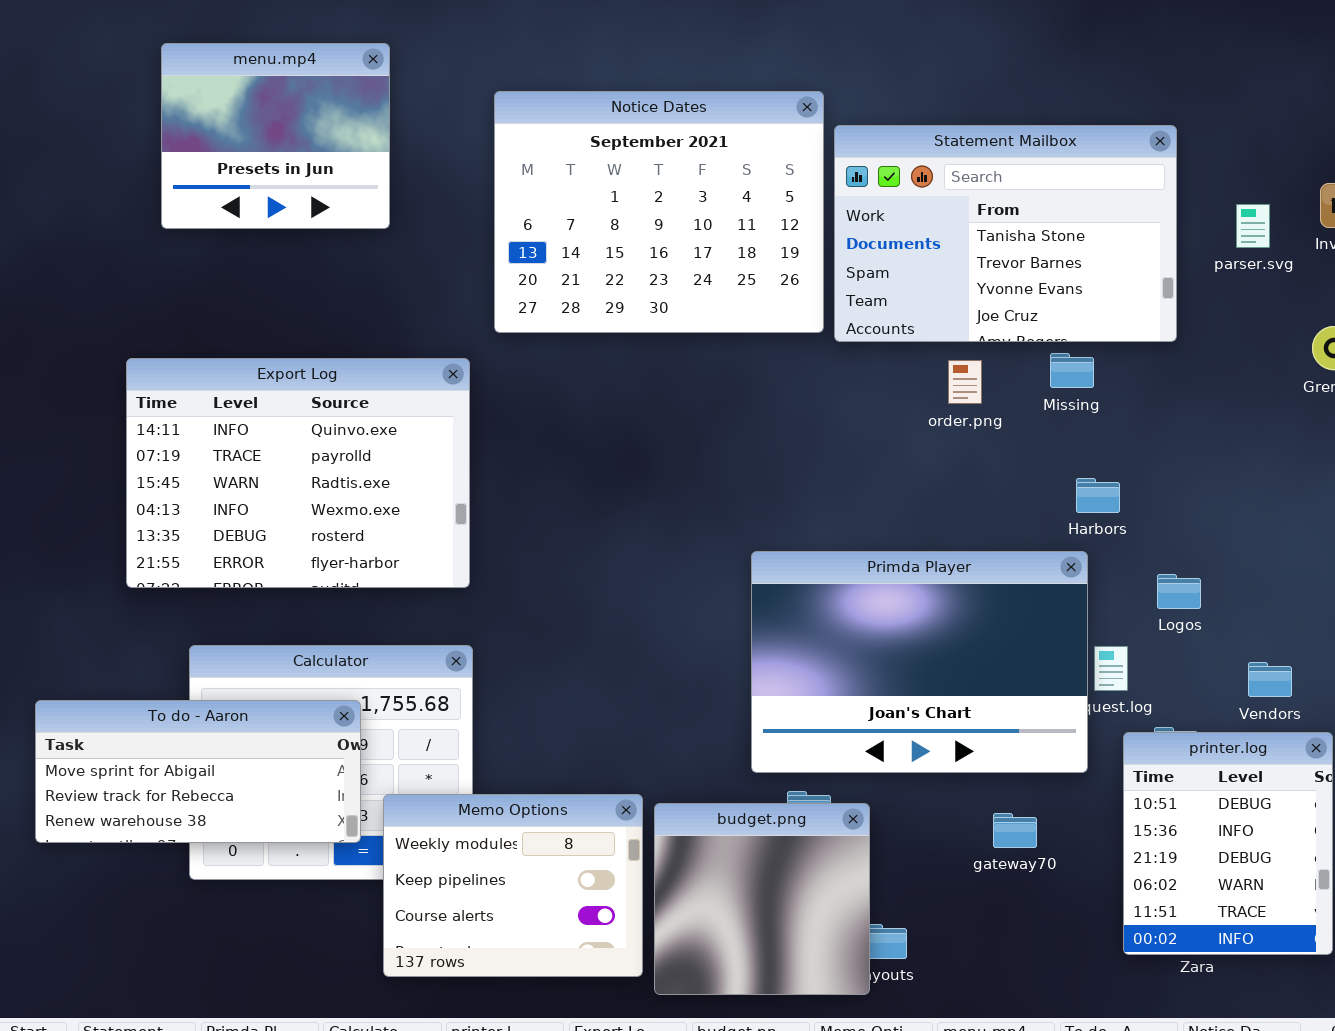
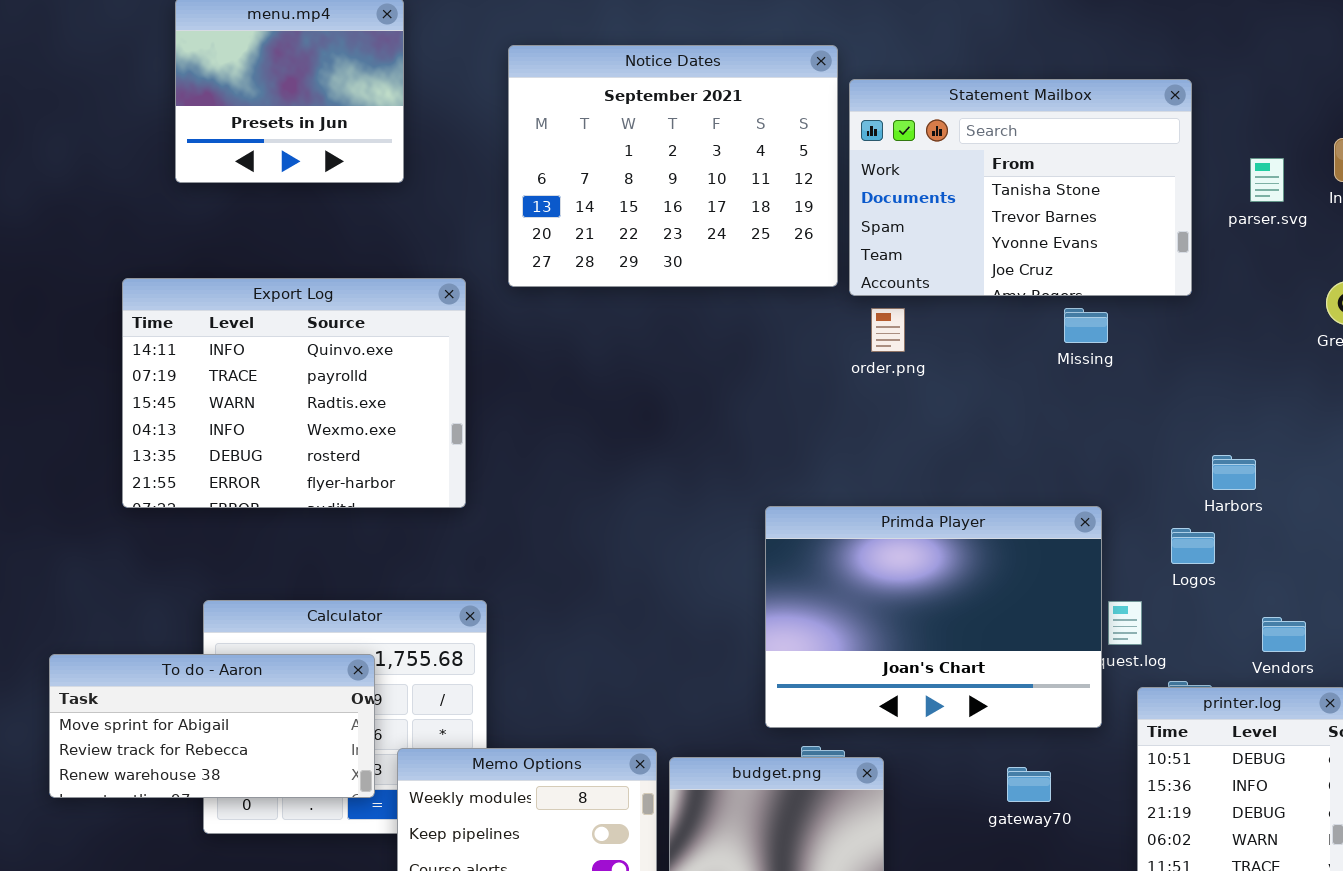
Export Log: [126,358,470,588] -> [122,278,466,508], moved
order.png: [948,360,982,404] -> [871,308,905,352], moved
Harbors: [1076,478,1120,513] -> [1212,455,1256,490], moved

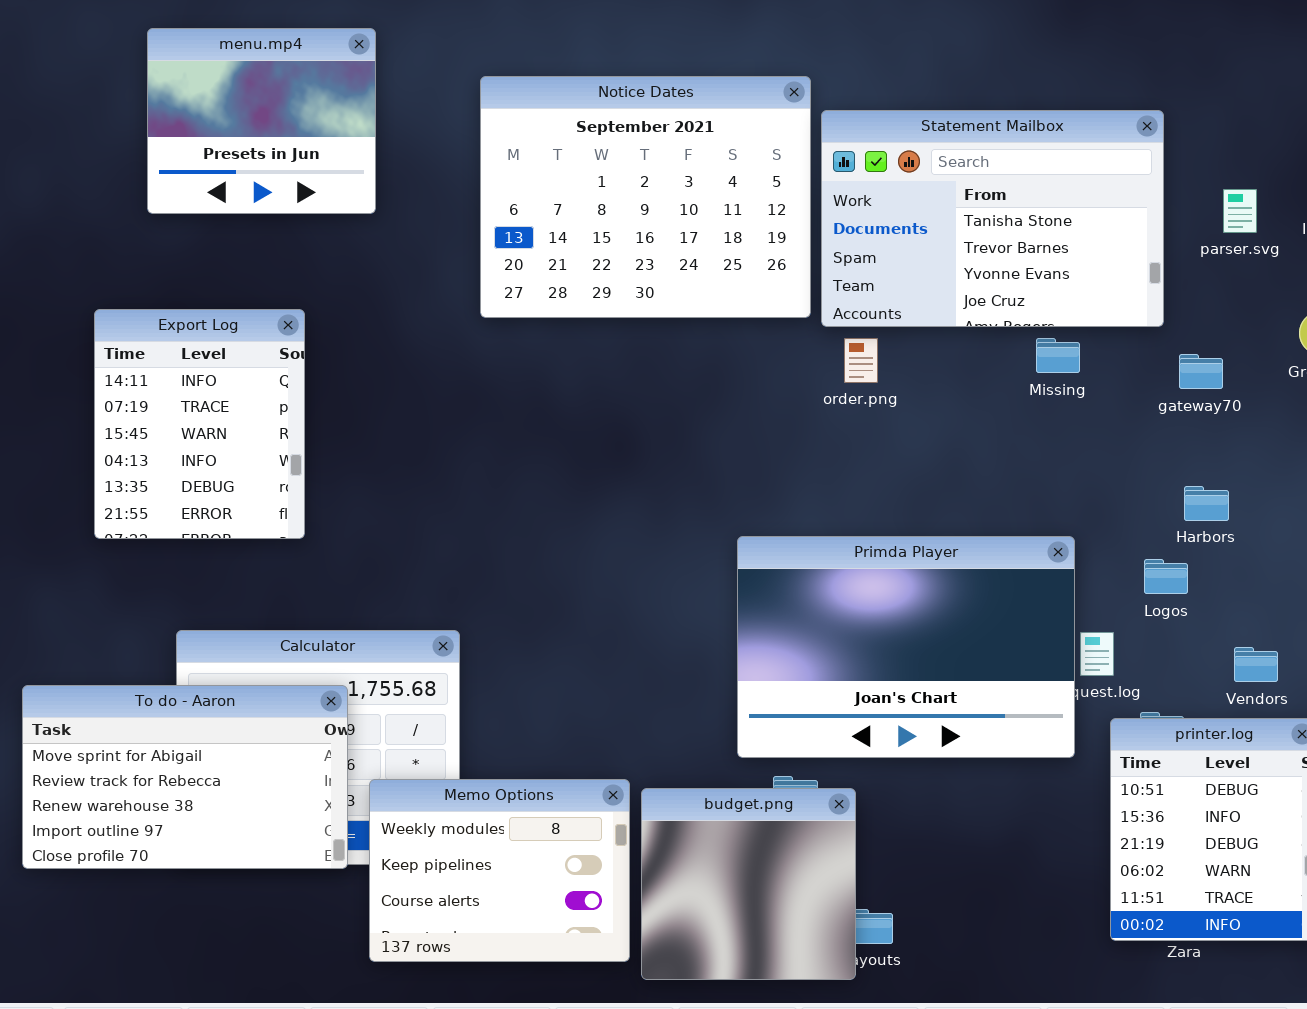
Export Log: [122,278,466,508] -> [94,309,305,539], resized
To do - Aaron: [49,654,375,798] -> [22,685,348,869], resized
gateway70: [1007,767,1051,802] -> [1179,354,1223,389], moved

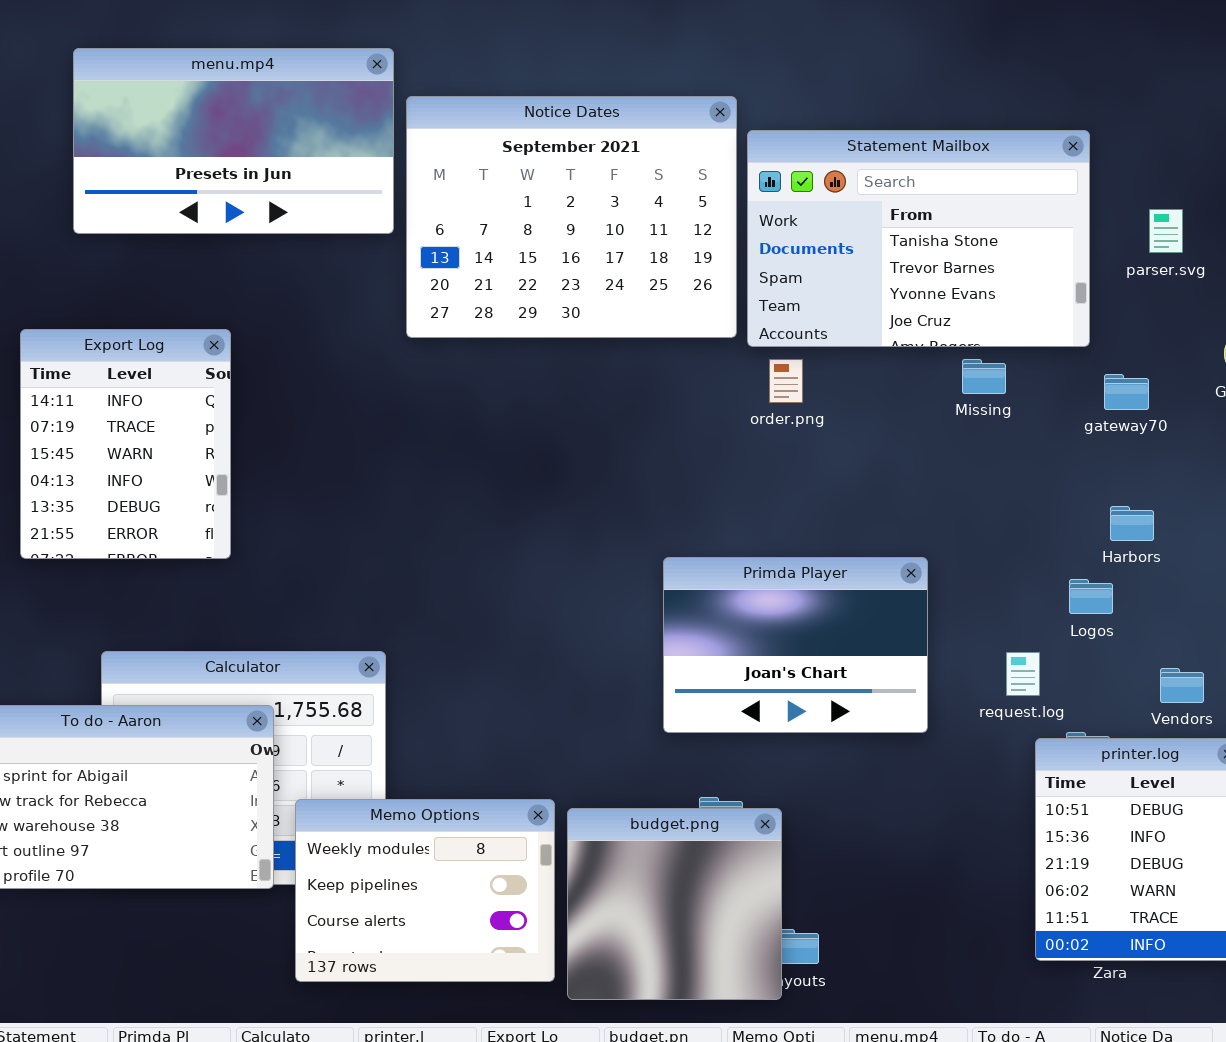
menu.mp4: [147,28,376,214] -> [73,48,394,234], resized
Primda Player: [737,536,1075,758] -> [663,557,928,733], resized

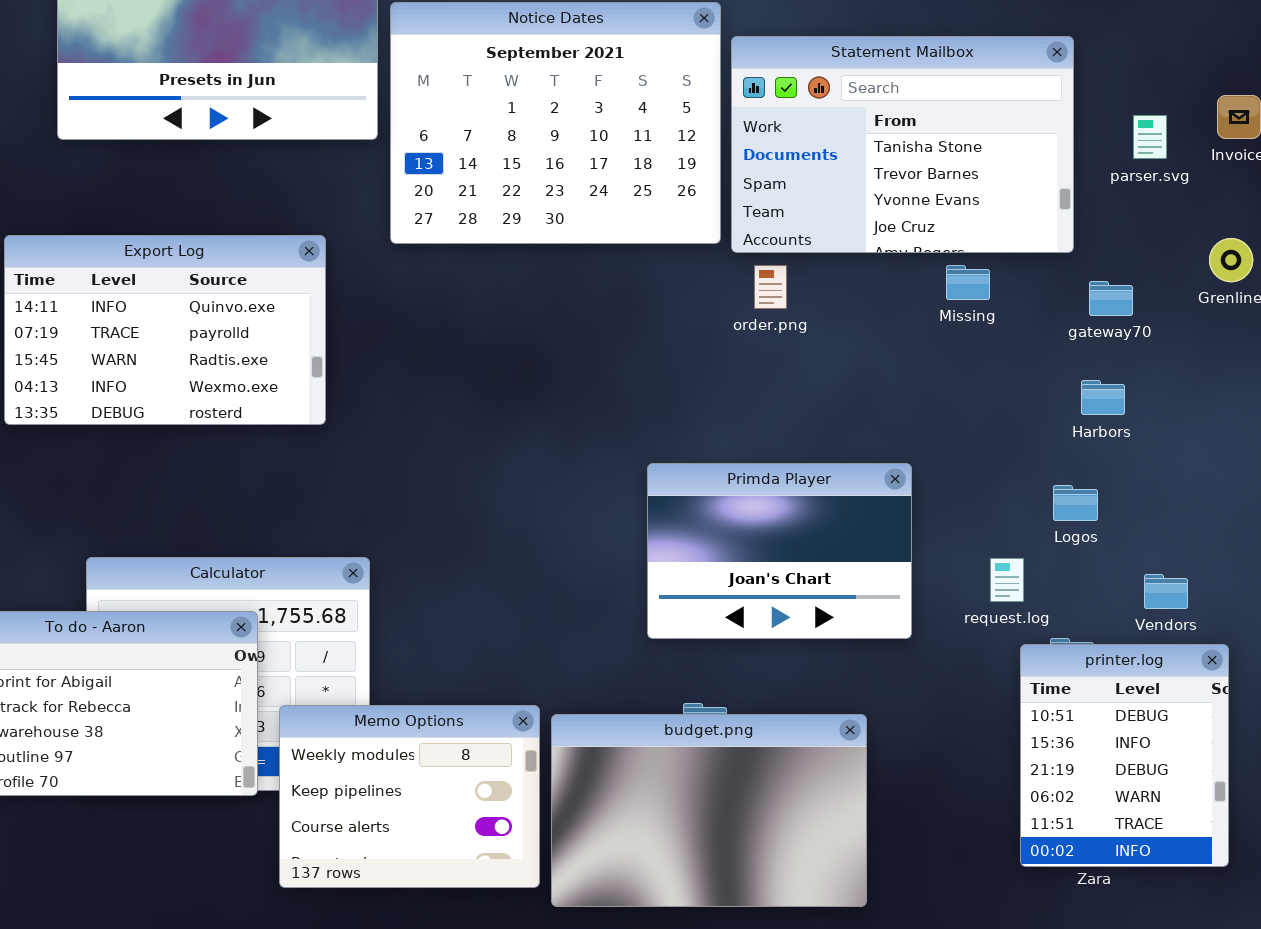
Export Log: [20,329,231,559] -> [4,235,326,425], resized
Harbors: [1110,506,1154,541] -> [1081,380,1125,415], moved
budget.png: [567,808,782,1000] -> [551,714,867,907], resized

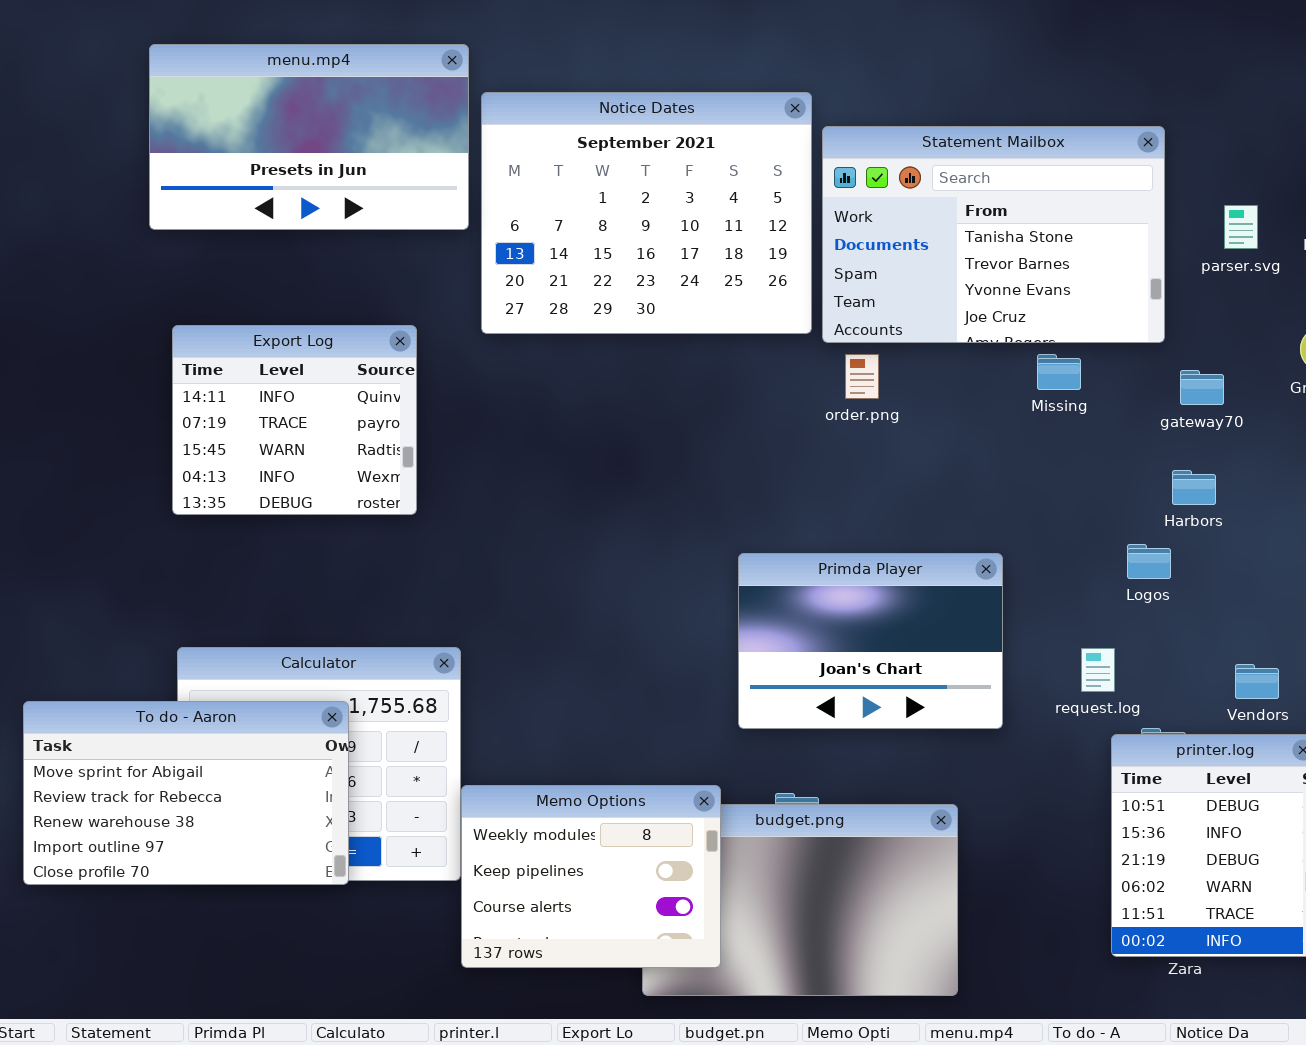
Export Log: [4,235,326,425] -> [172,325,417,515], resized
Logos: [1053,485,1098,521] -> [1127,544,1171,579], moved
Memo Options: [279,705,540,888] -> [461,785,721,968], moved

